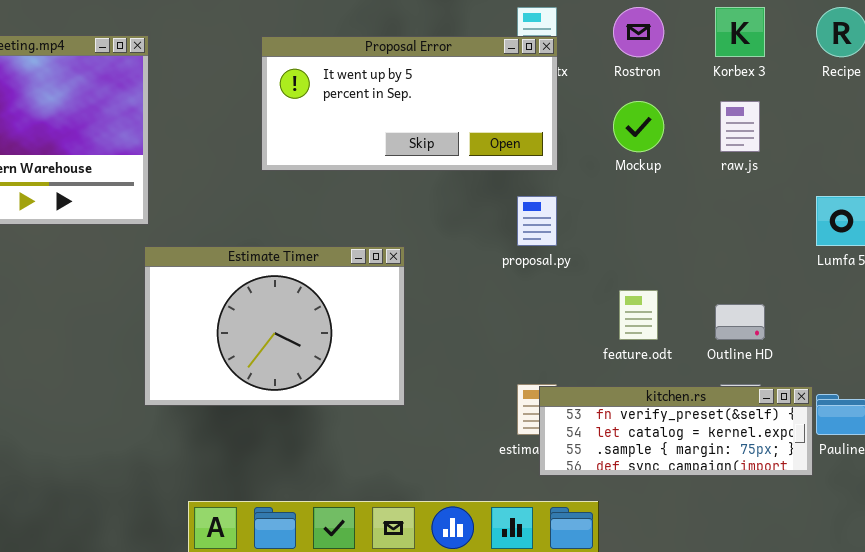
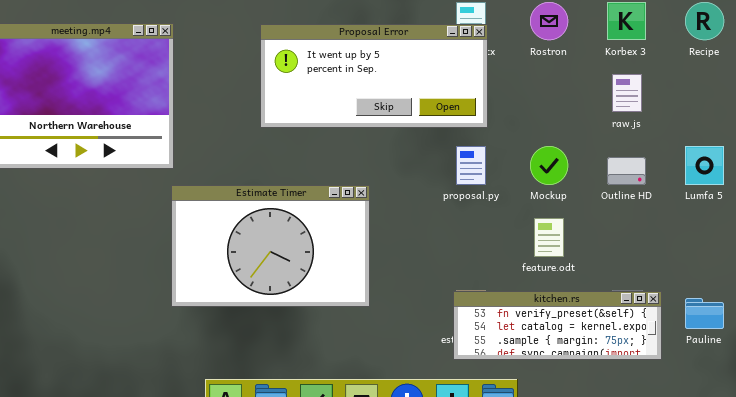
Mockup: [613,101,664,152] -> [530,146,568,185], moved
Outline HD: [715,304,765,340] -> [607,157,646,185], moved
kitchen.rs: [539,386,813,476] -> [453,291,662,360], moved

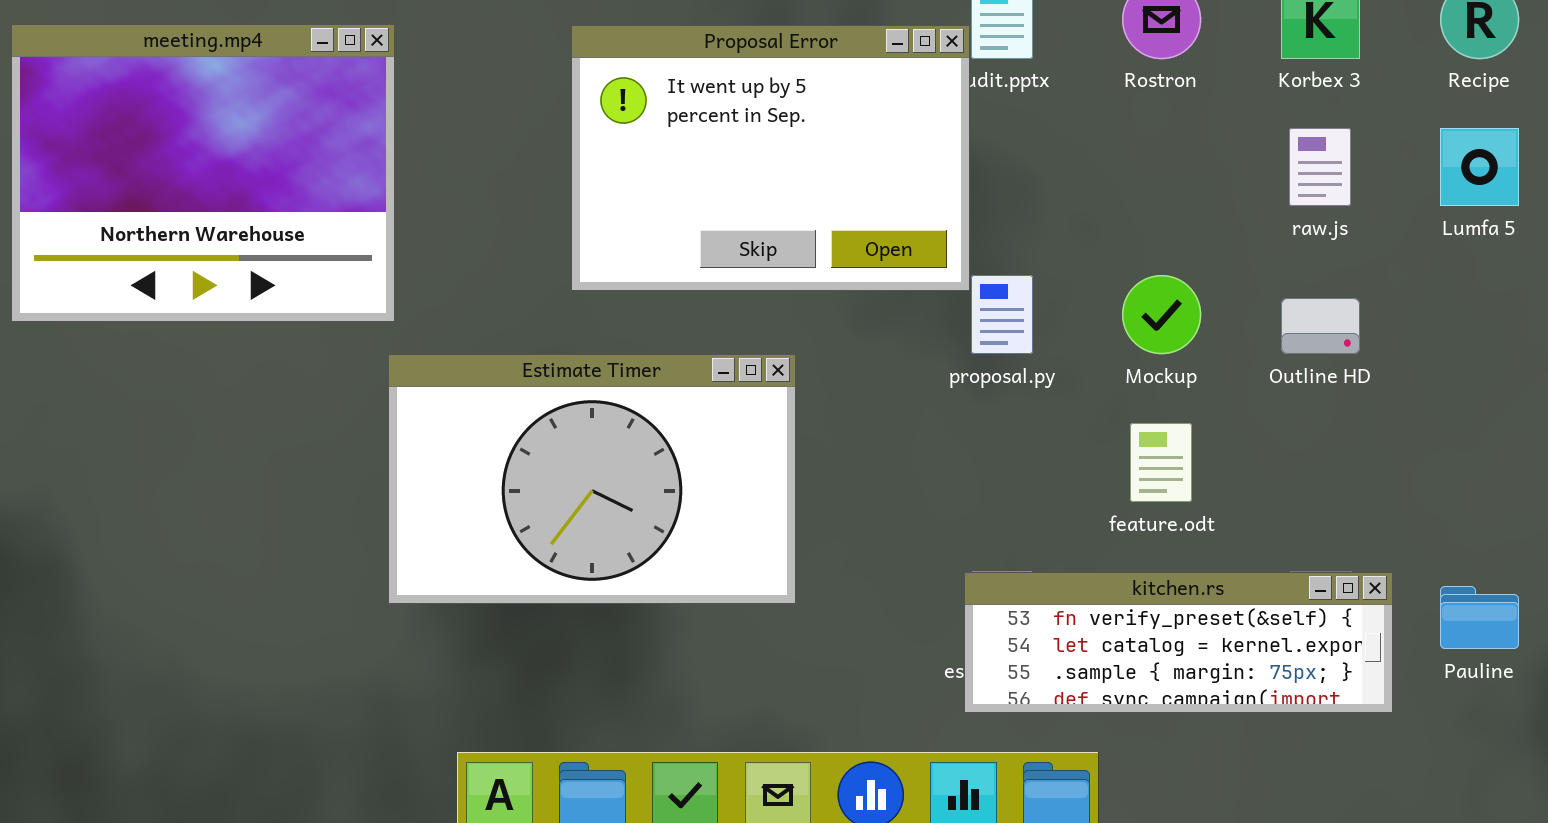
Proposal Error: [260,24,488,128] -> [571,25,970,291], resized
Lumfa 5: [685,146,724,185] -> [1440,128,1519,206], moved

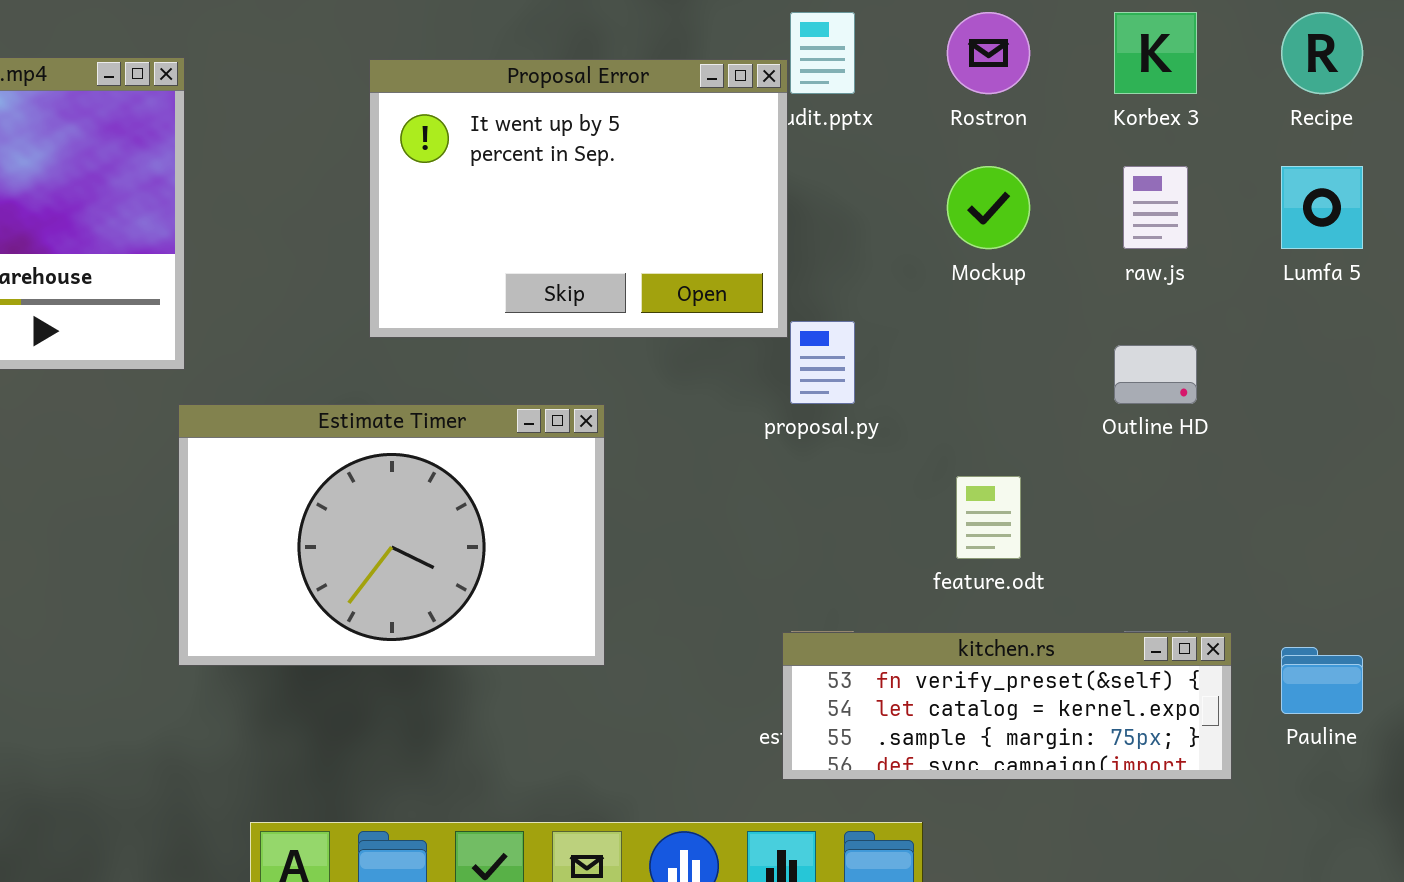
Mockup: [1122,275,1201,354] -> [947,166,1030,249], moved

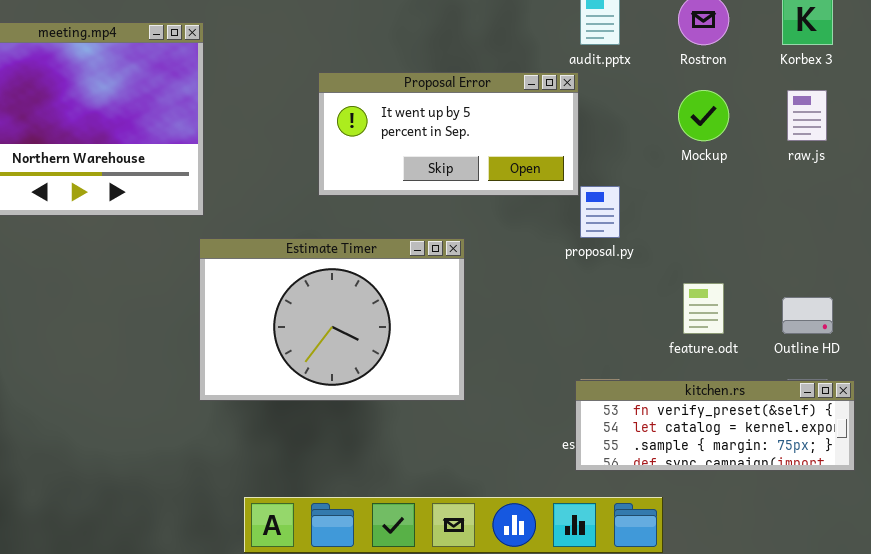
Proposal Error: [369,59,788,338] -> [318,72,579,196], resized
Outline HD: [1114,345,1197,404] -> [782,297,833,334], moved

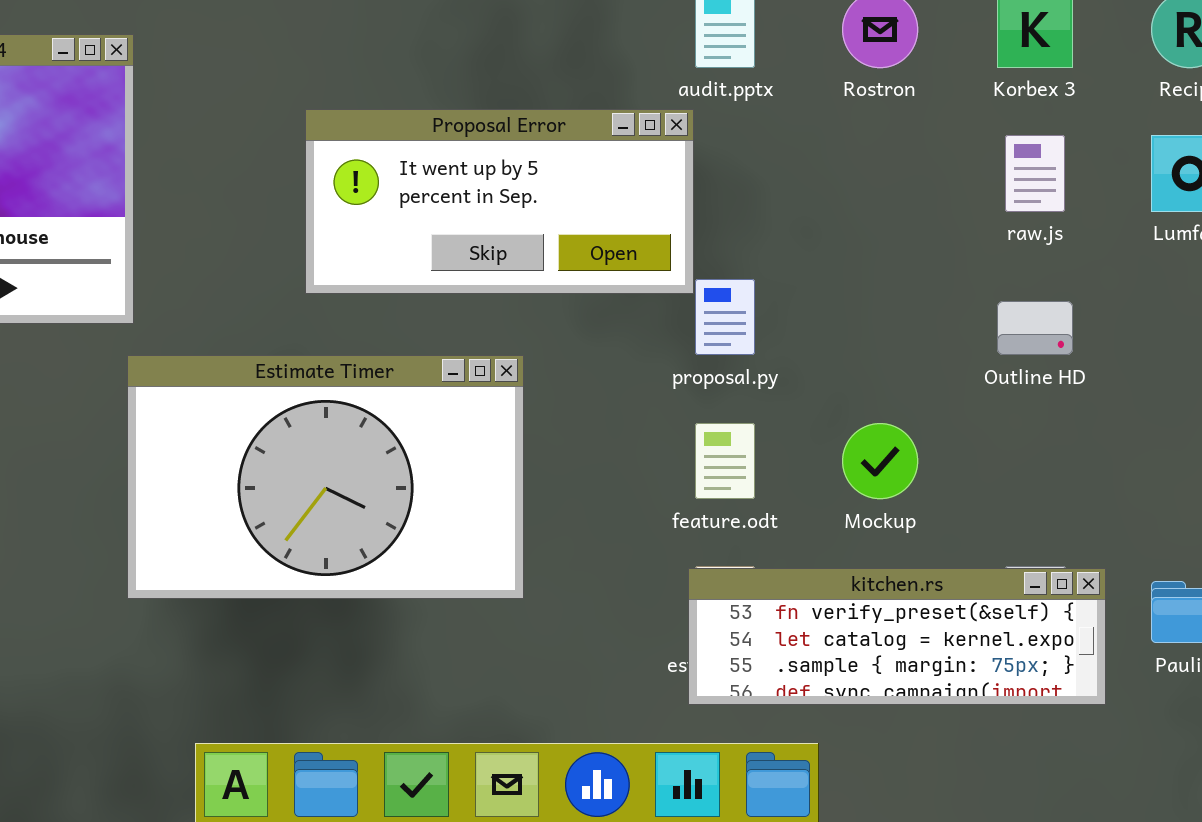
Mockup: [678,90,729,141] -> [842,423,918,499], moved
feature.odt: [683,283,724,334] -> [695,423,755,499], moved
Outline HD: [782,297,833,334] -> [997,301,1073,355], moved

